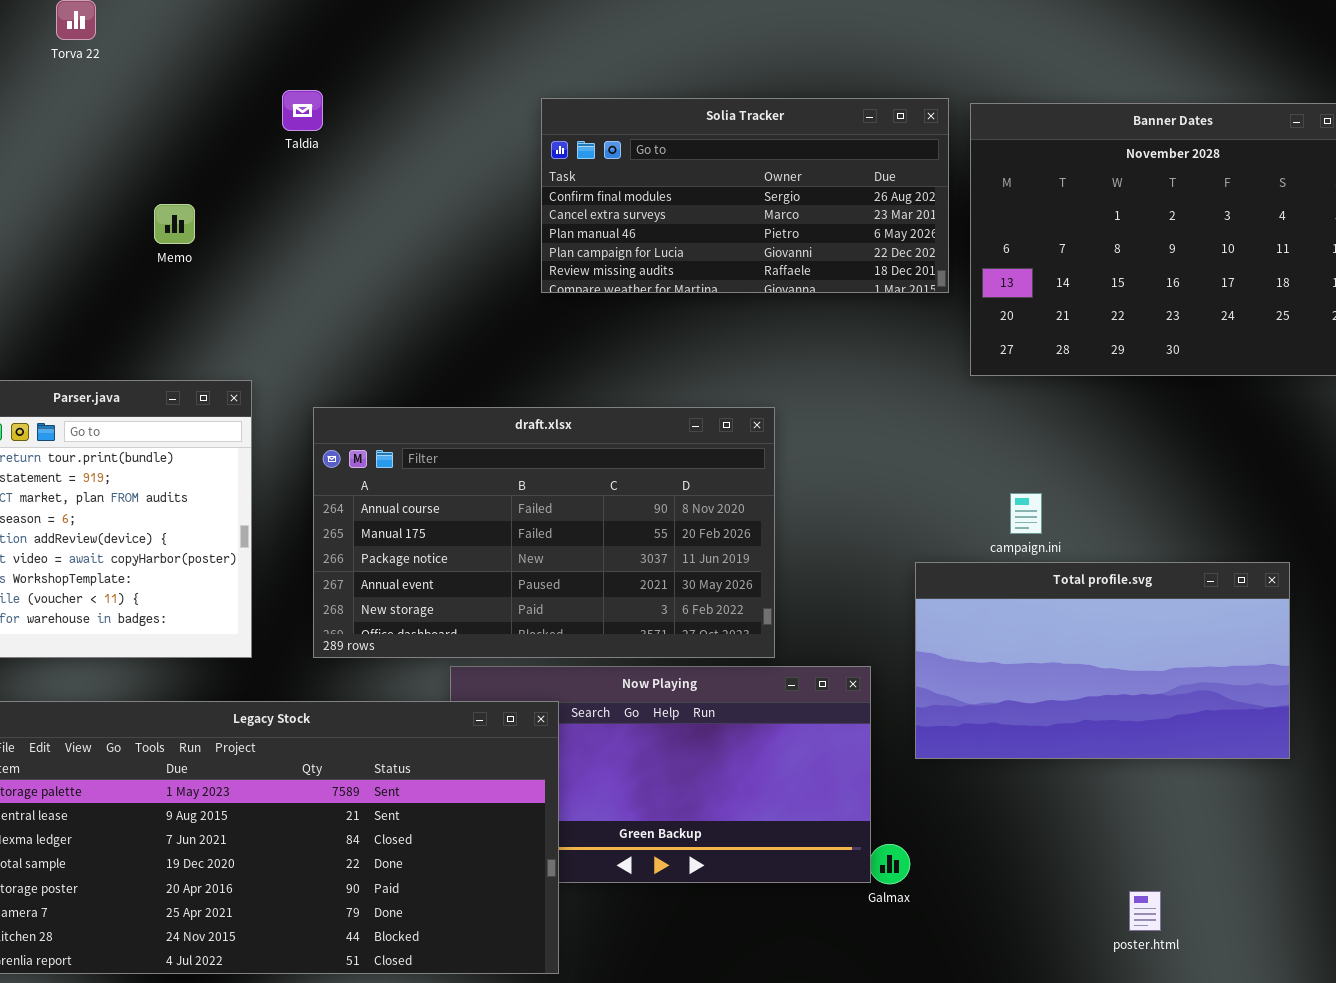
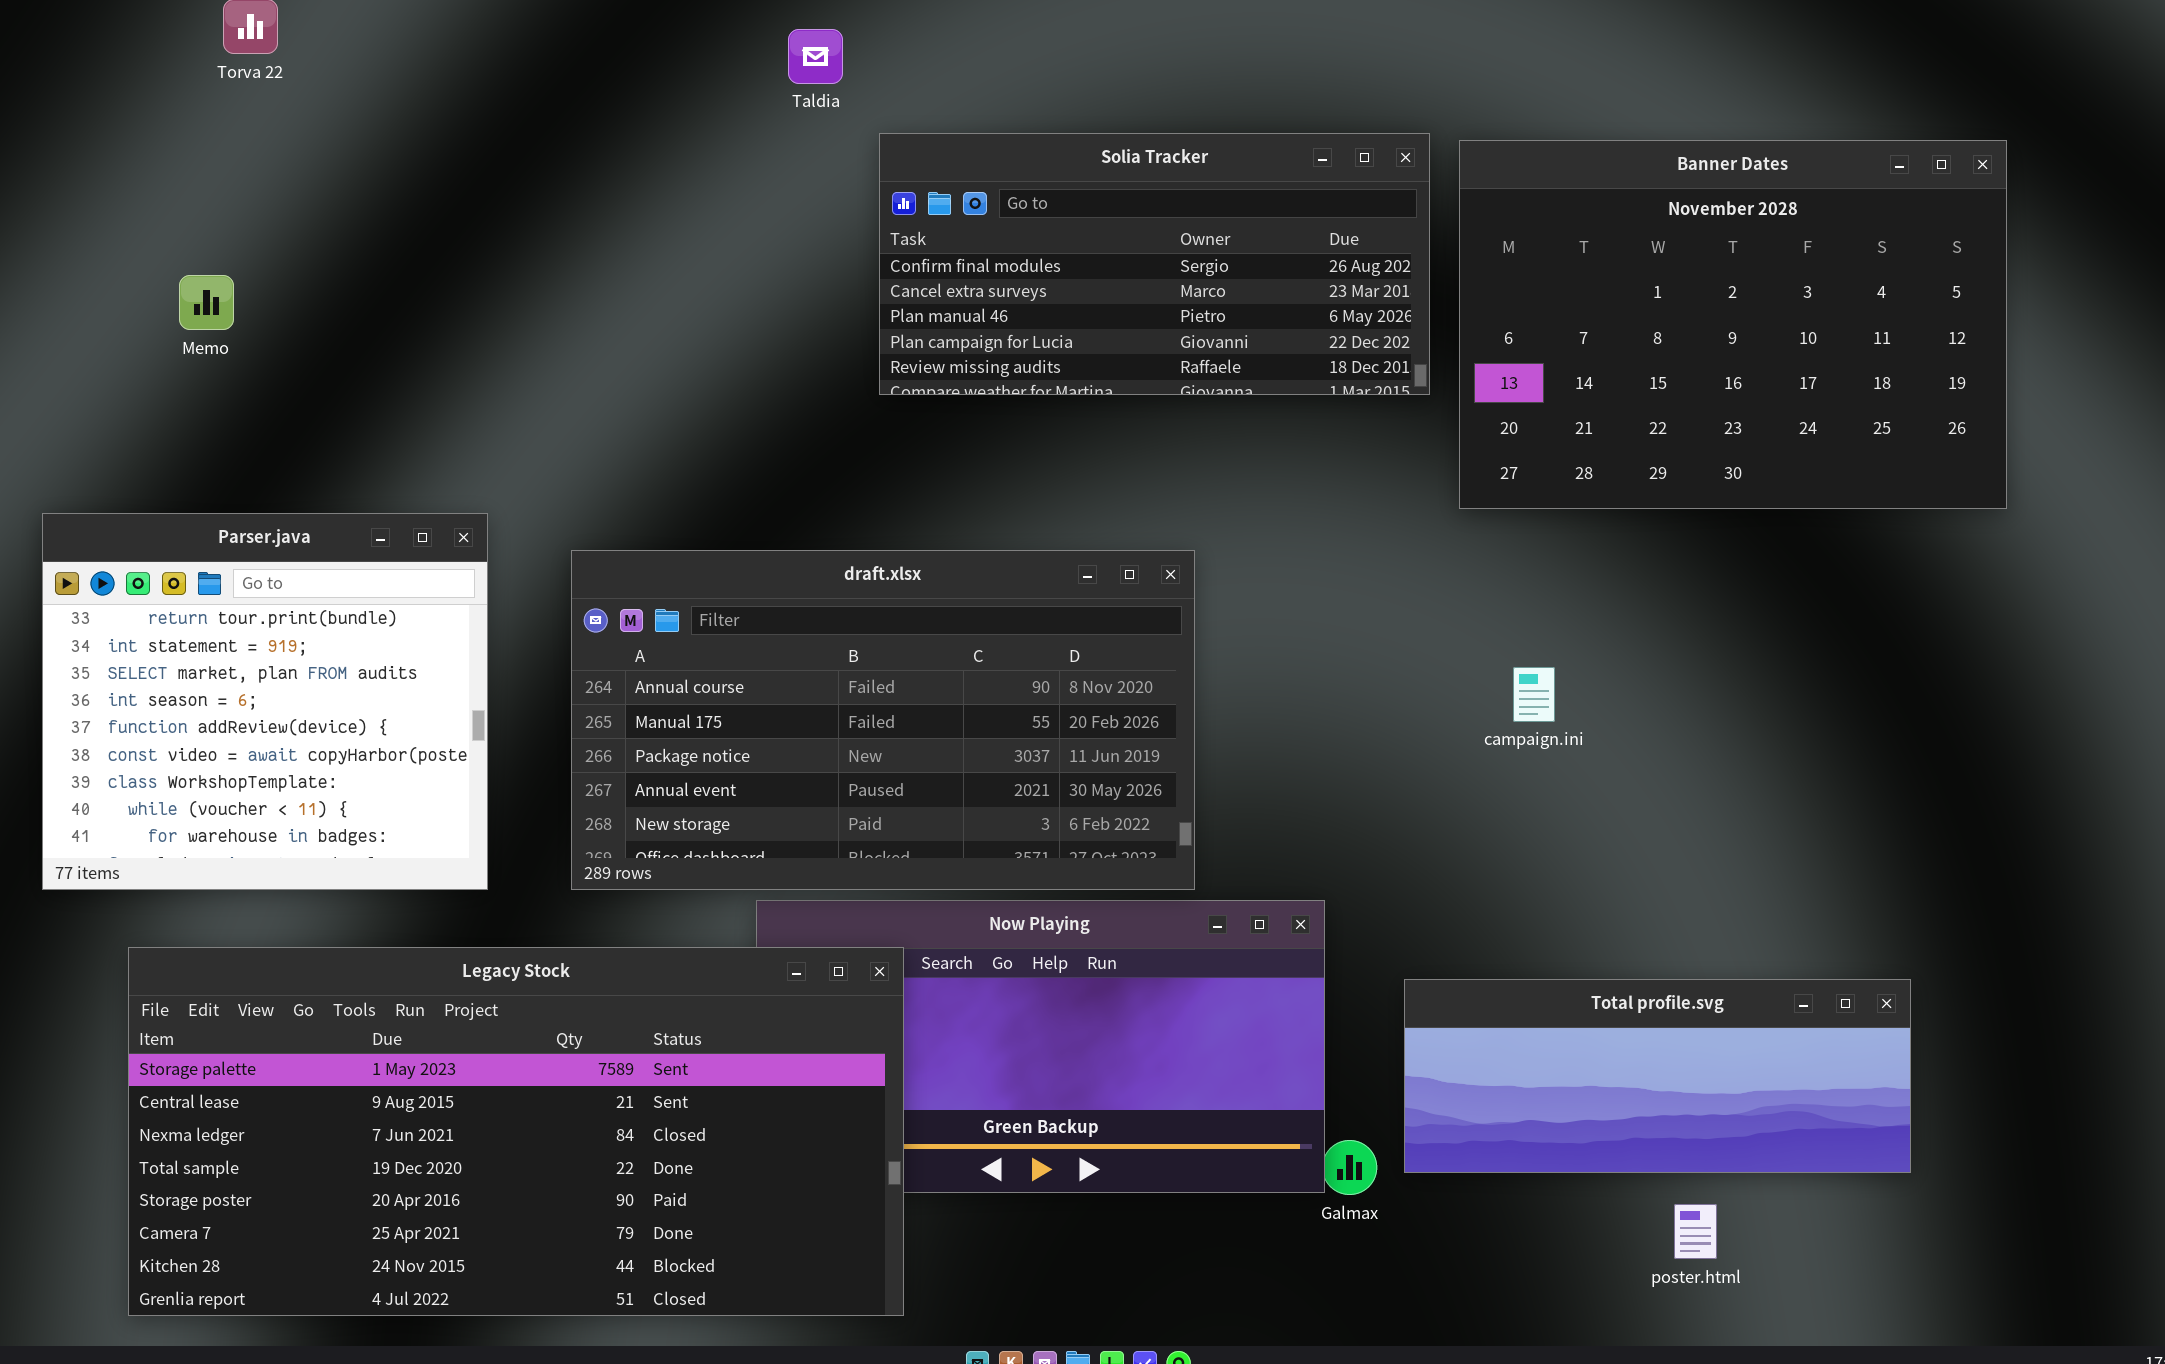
Taldia: [282,90,323,131] -> [788,29,843,84], moved
Memo: [154,204,195,244] -> [179,275,234,330], moved
Total profile.svg: [915,562,1290,759] -> [1404,979,1911,1173], moved, resized

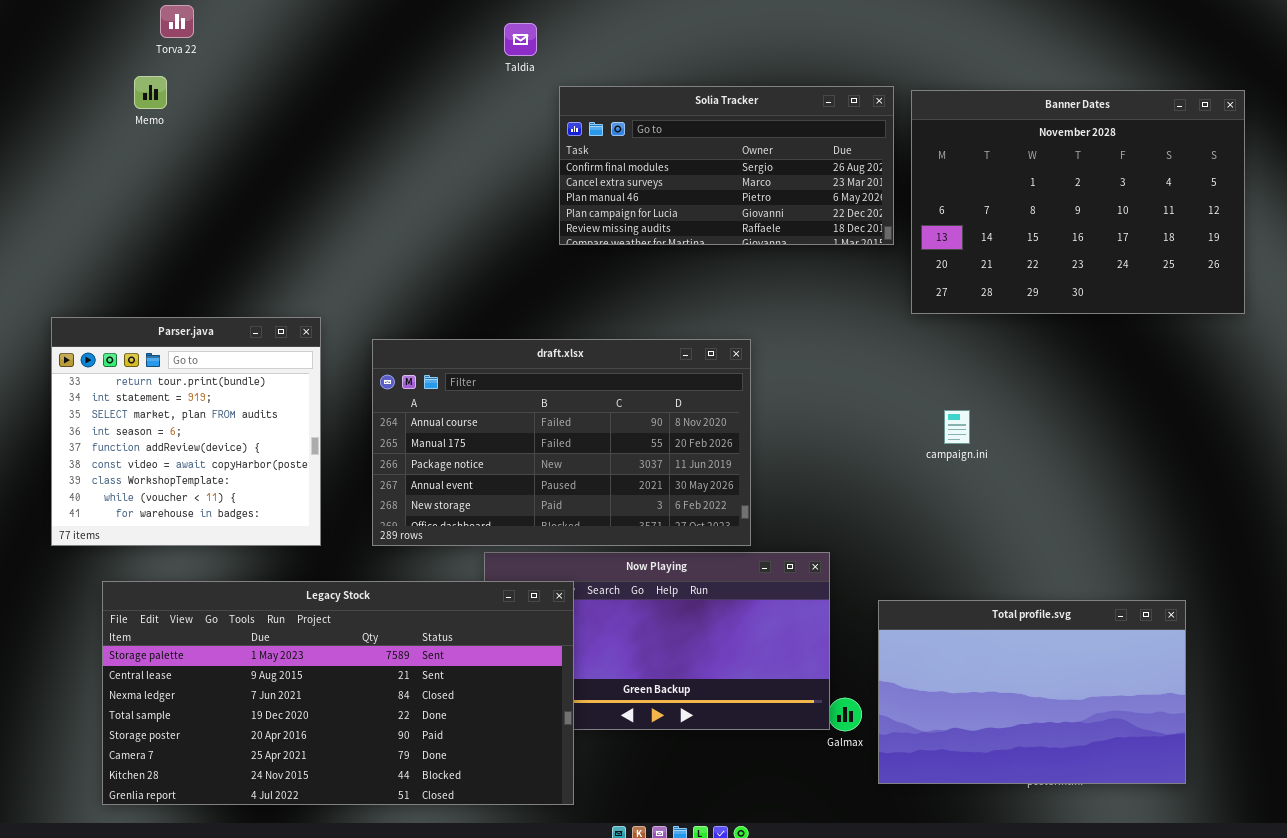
Memo: [179,275,234,330] -> [134,76,167,109], moved
Total profile.svg: [1404,979,1911,1173] -> [878,600,1186,784], resized

